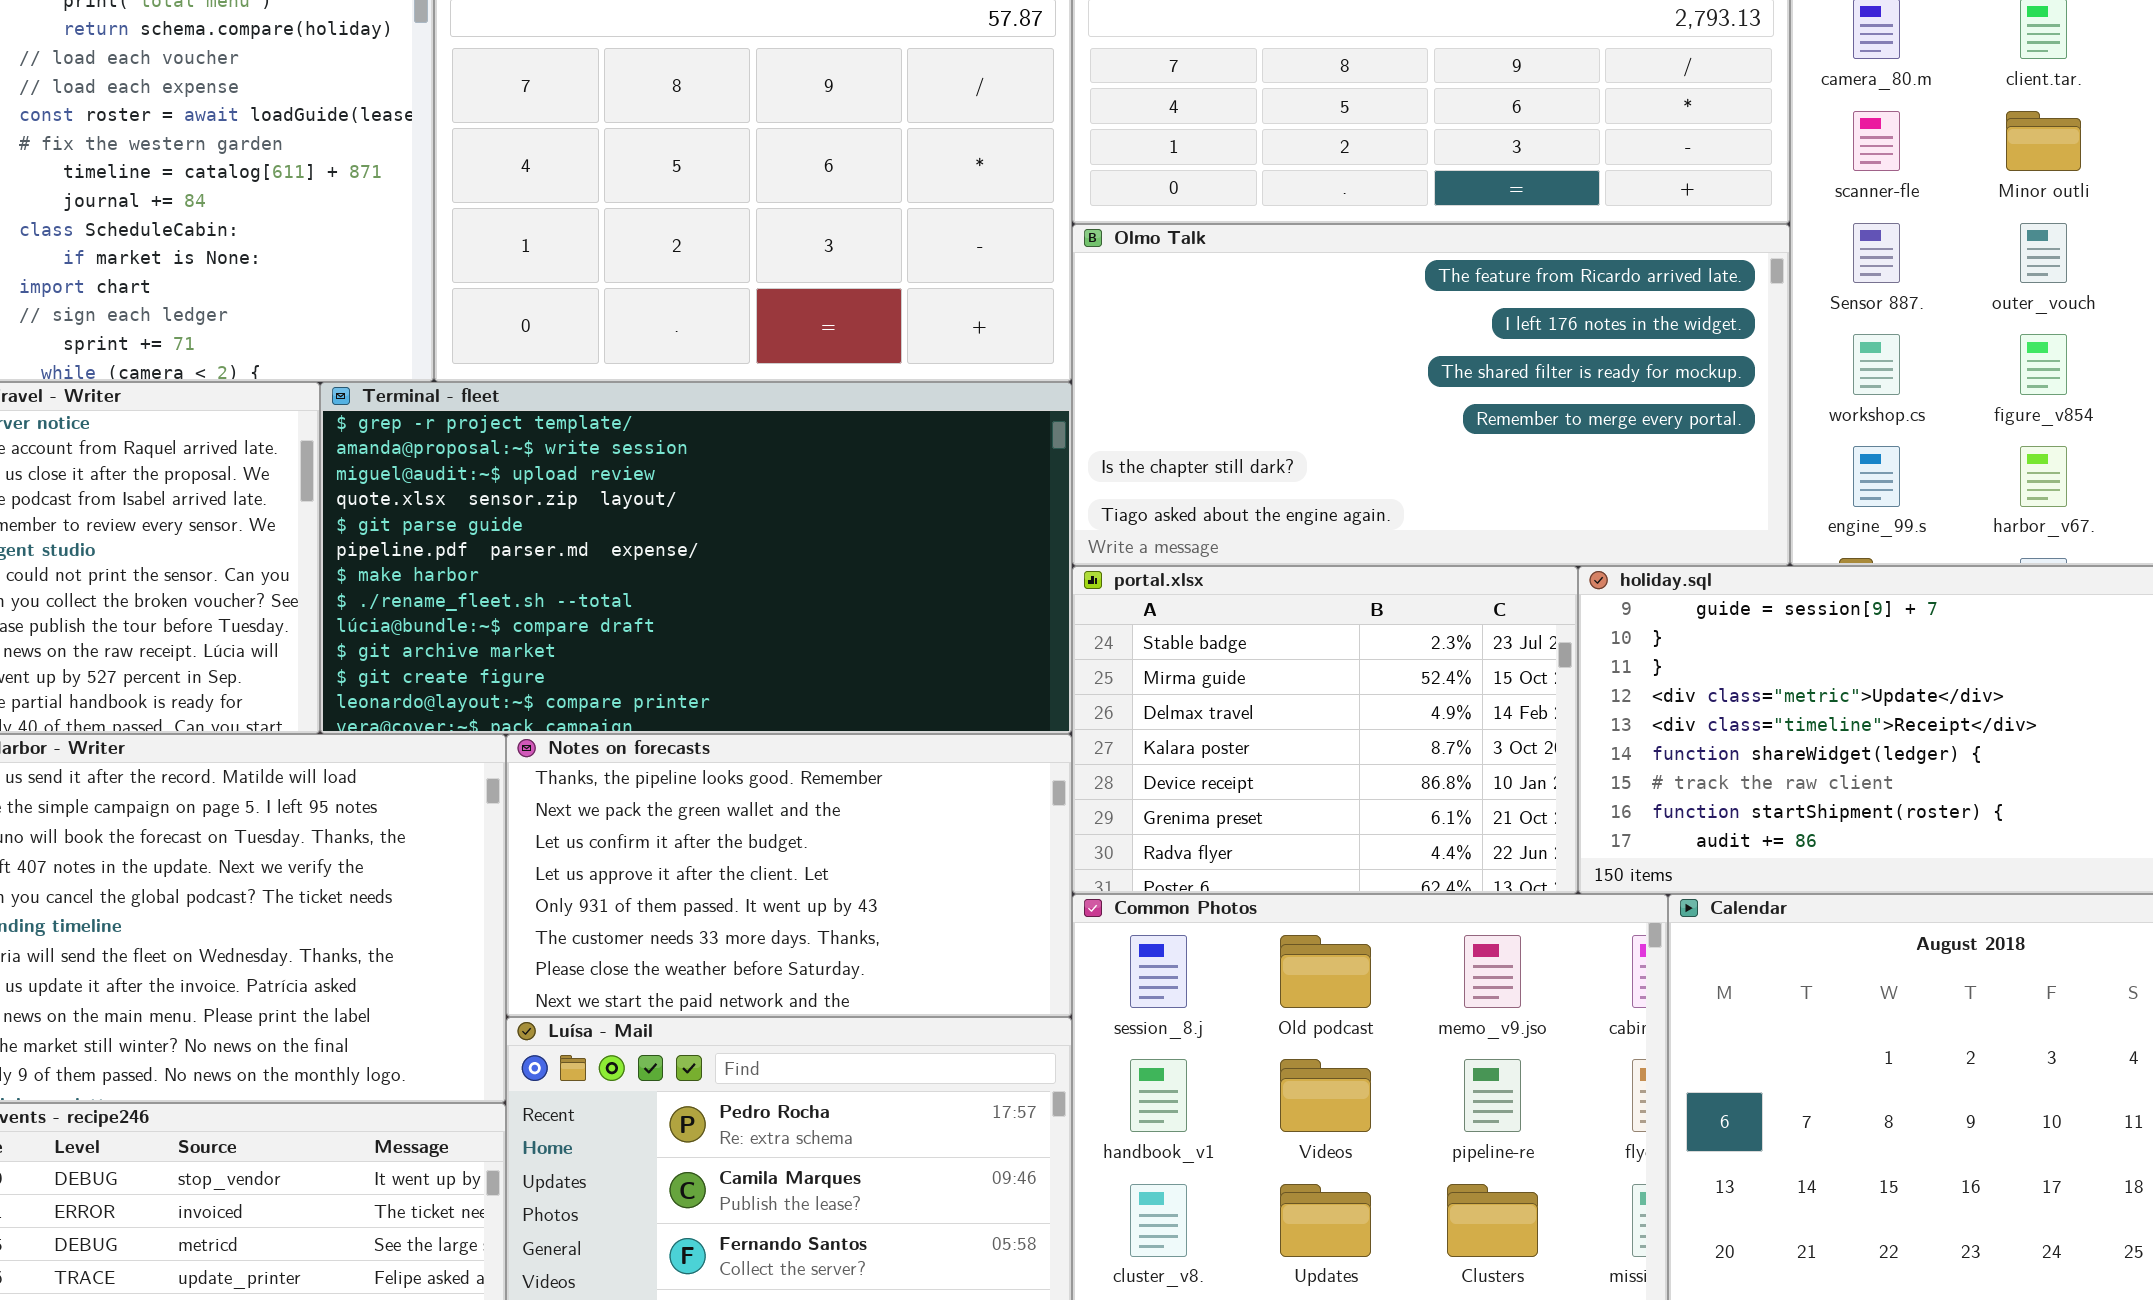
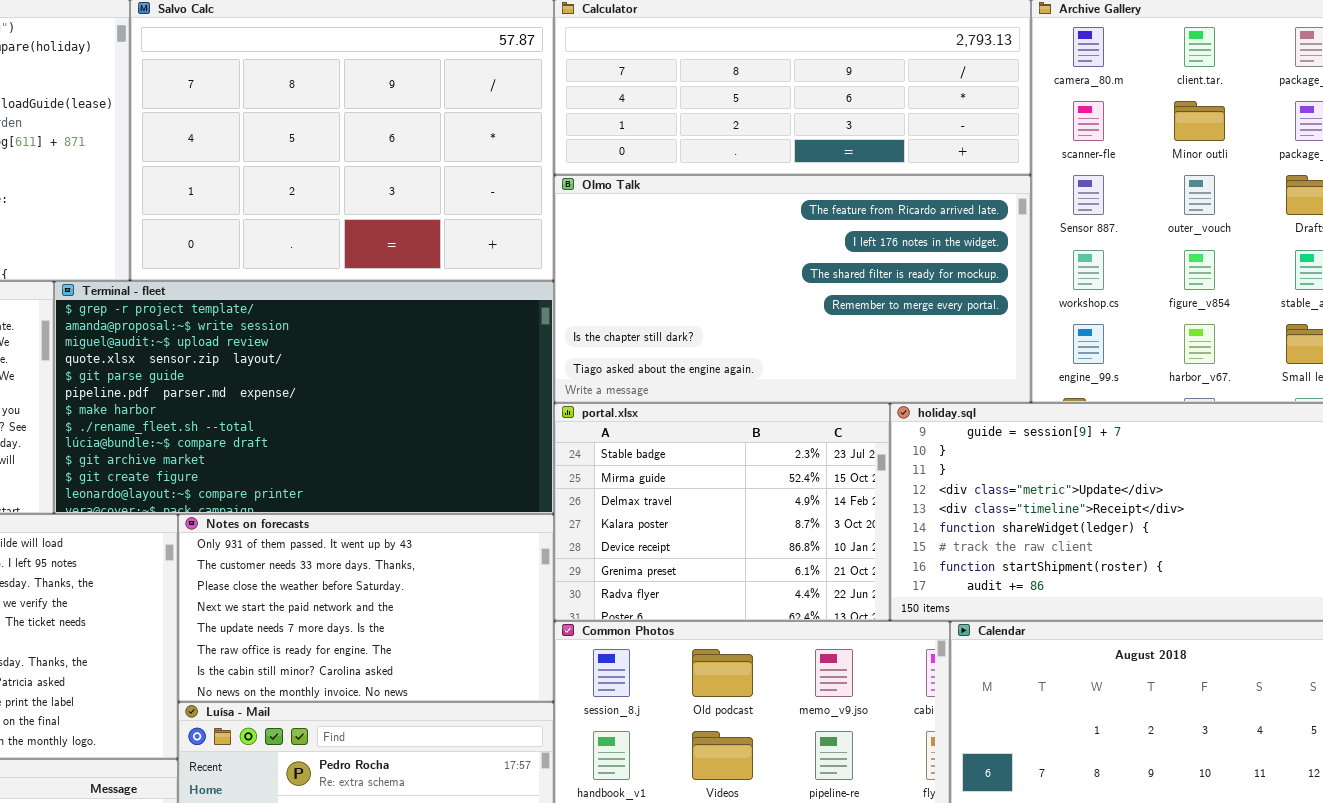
Notes on forecasts: [506,734,1072,1017] -> [178,514,554,702], scrolled down 4 rows

